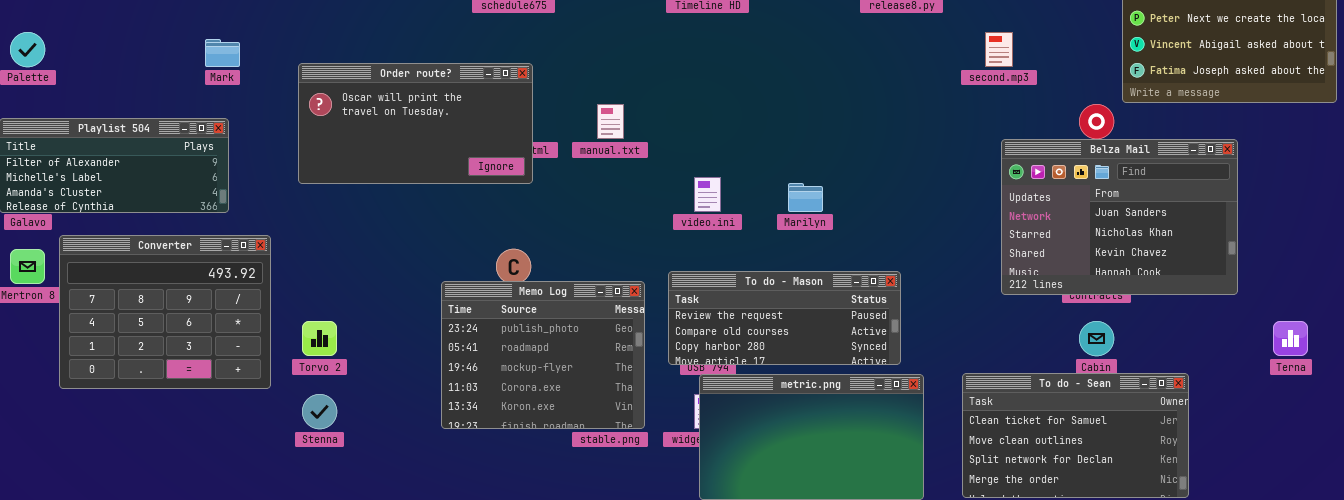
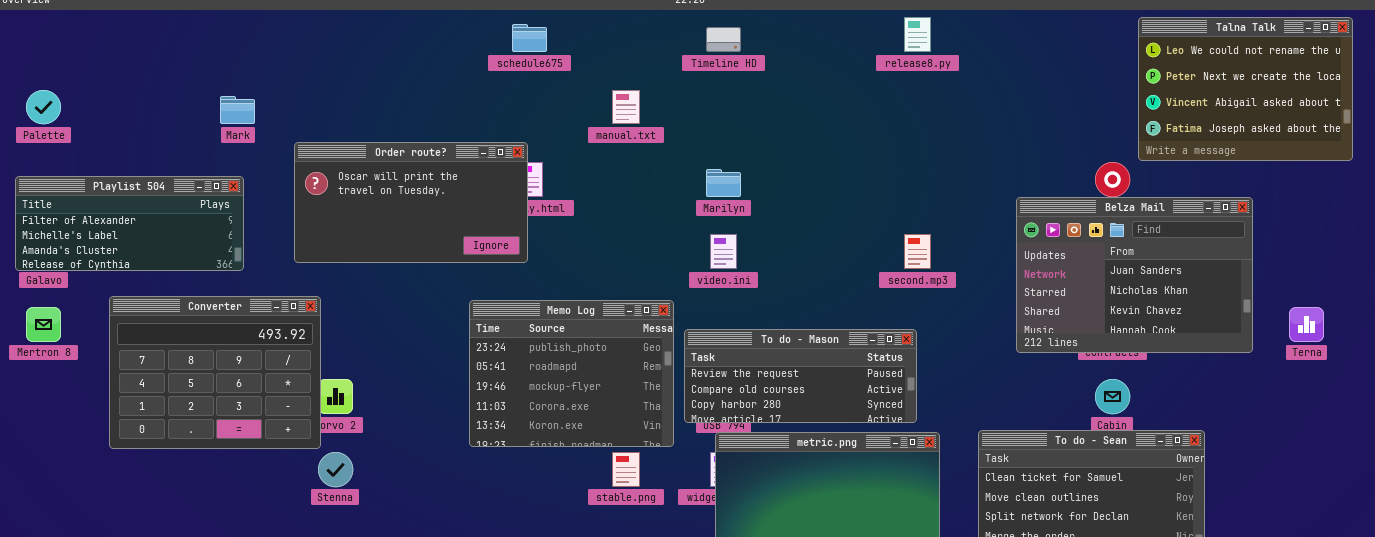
second.mp3: [985,32,1013,67] -> [904,234,931,269], moved
Order route?: [298,63,533,184] -> [294,142,528,263], moved
manual.txt: [597,104,624,139] -> [612,90,640,124], moved
Marilyn: [788,183,823,212] -> [706,169,741,197], moved
Converter: [59,235,271,389] -> [109,296,321,449], moved
Memo Log: [441,281,645,429] -> [469,300,674,447], moved
Terna: [1273,321,1308,356] -> [1289,307,1324,342], moved

